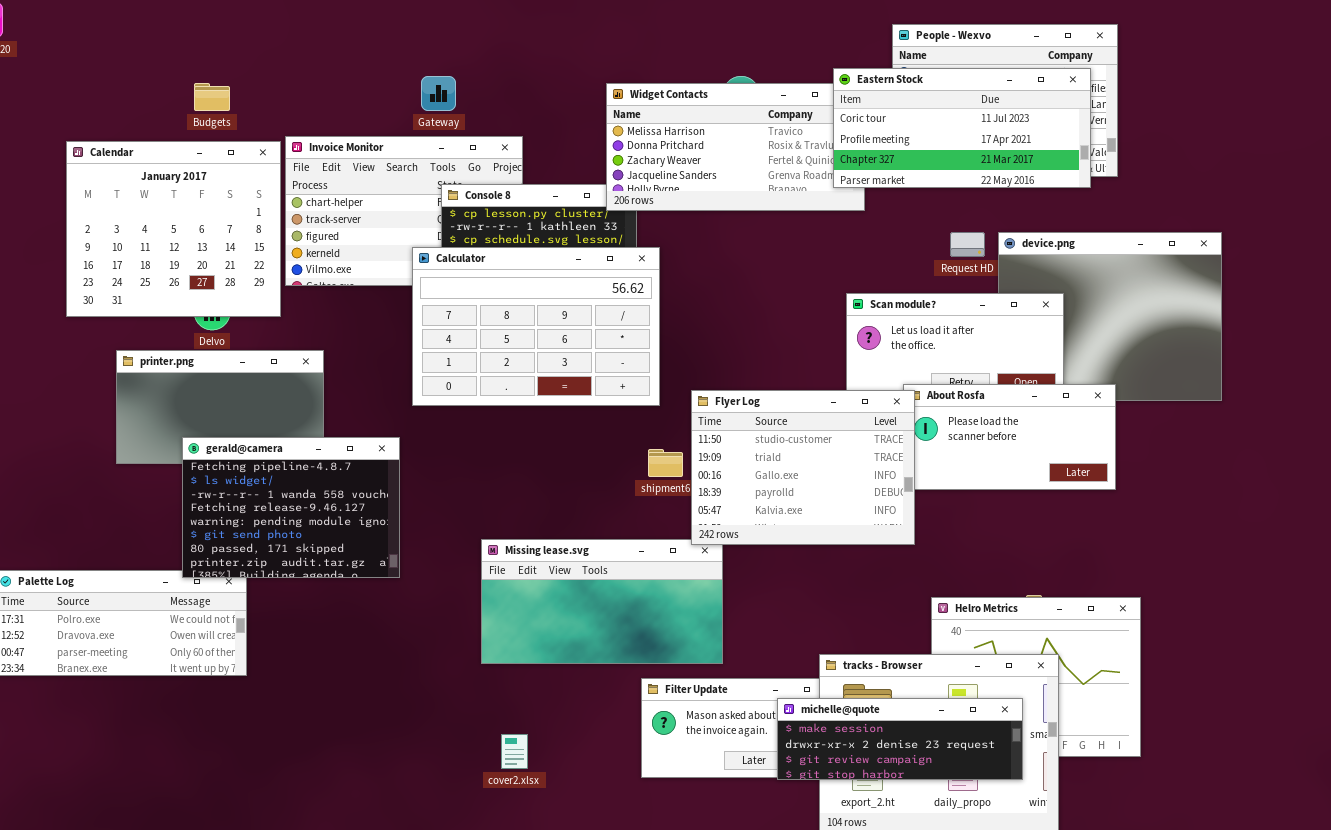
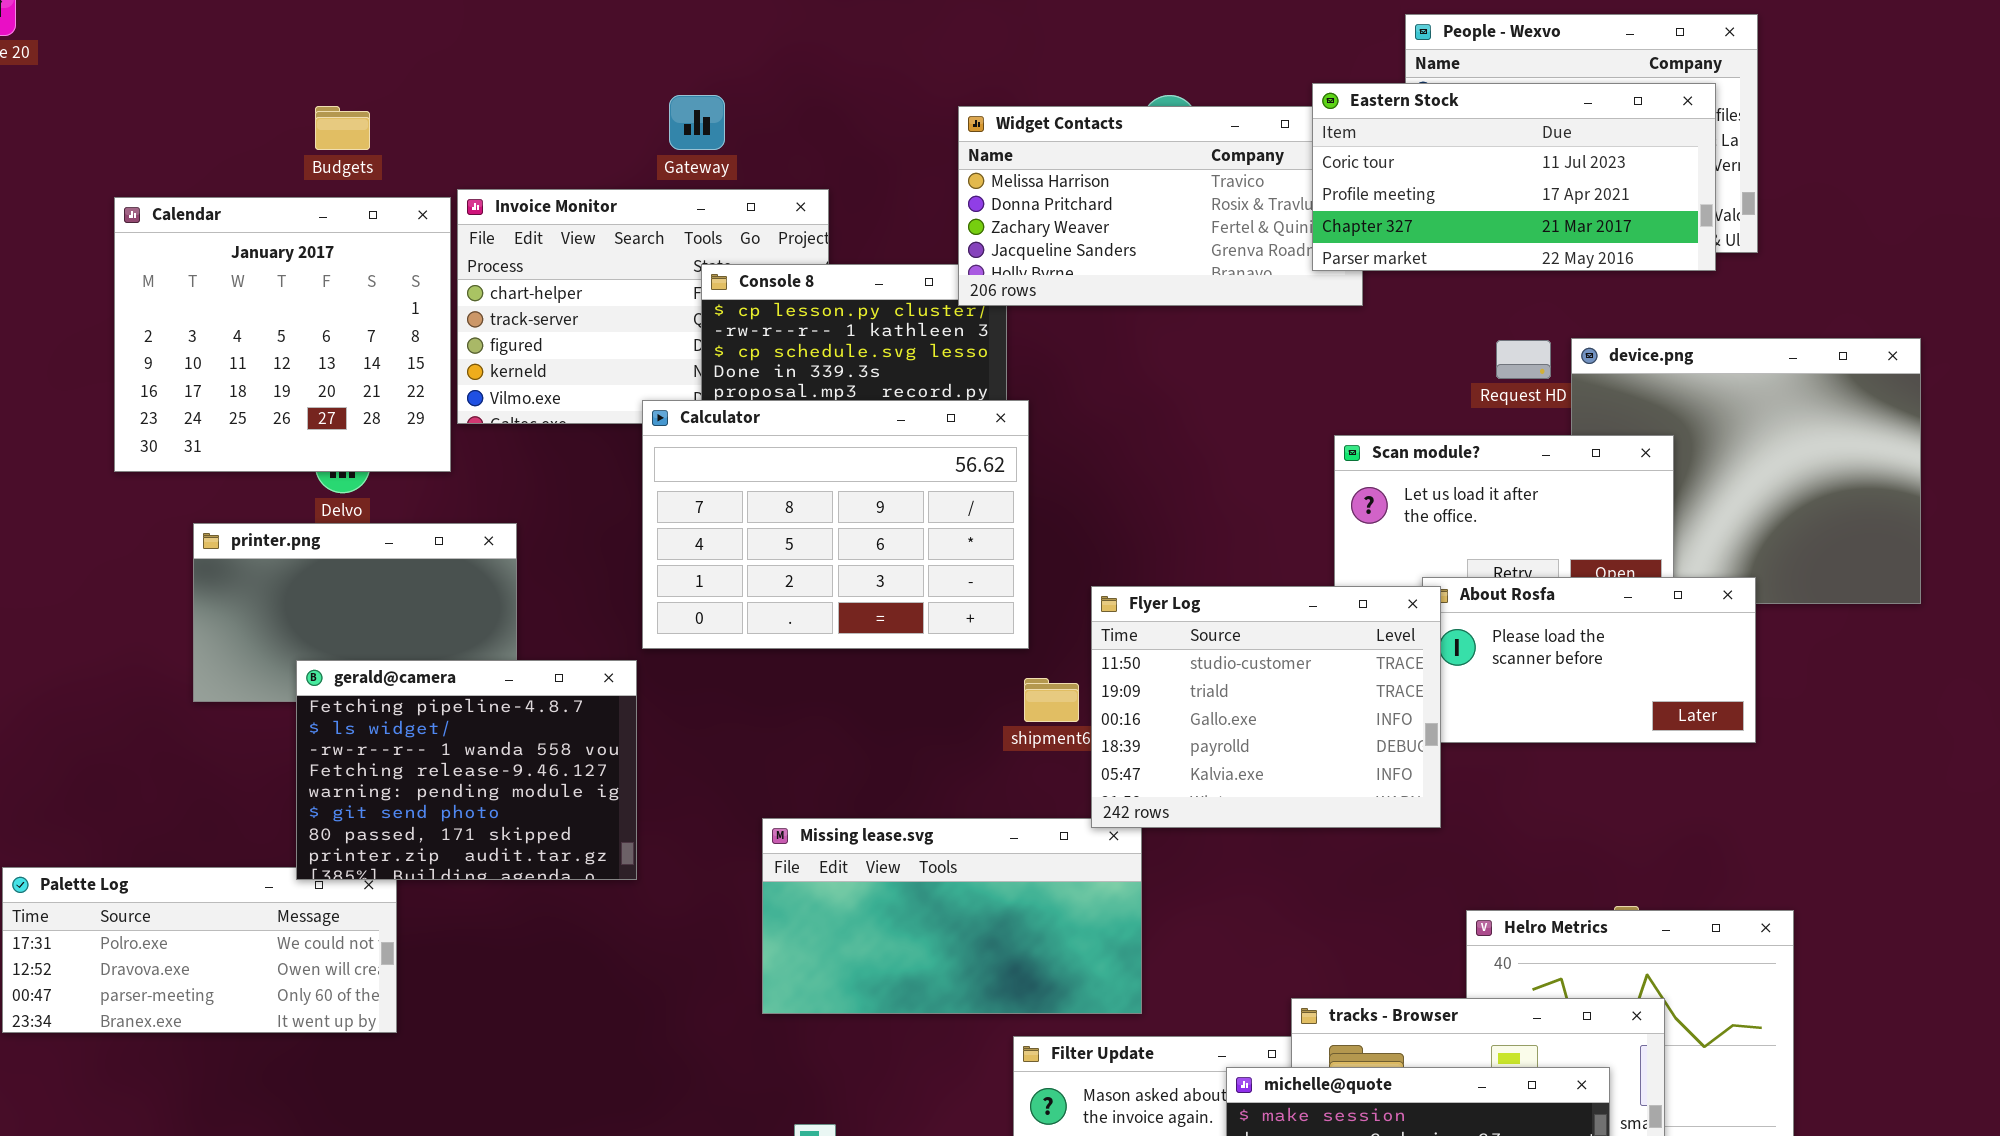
Calculator: [412,247,660,406] -> [642,400,1029,649], moved

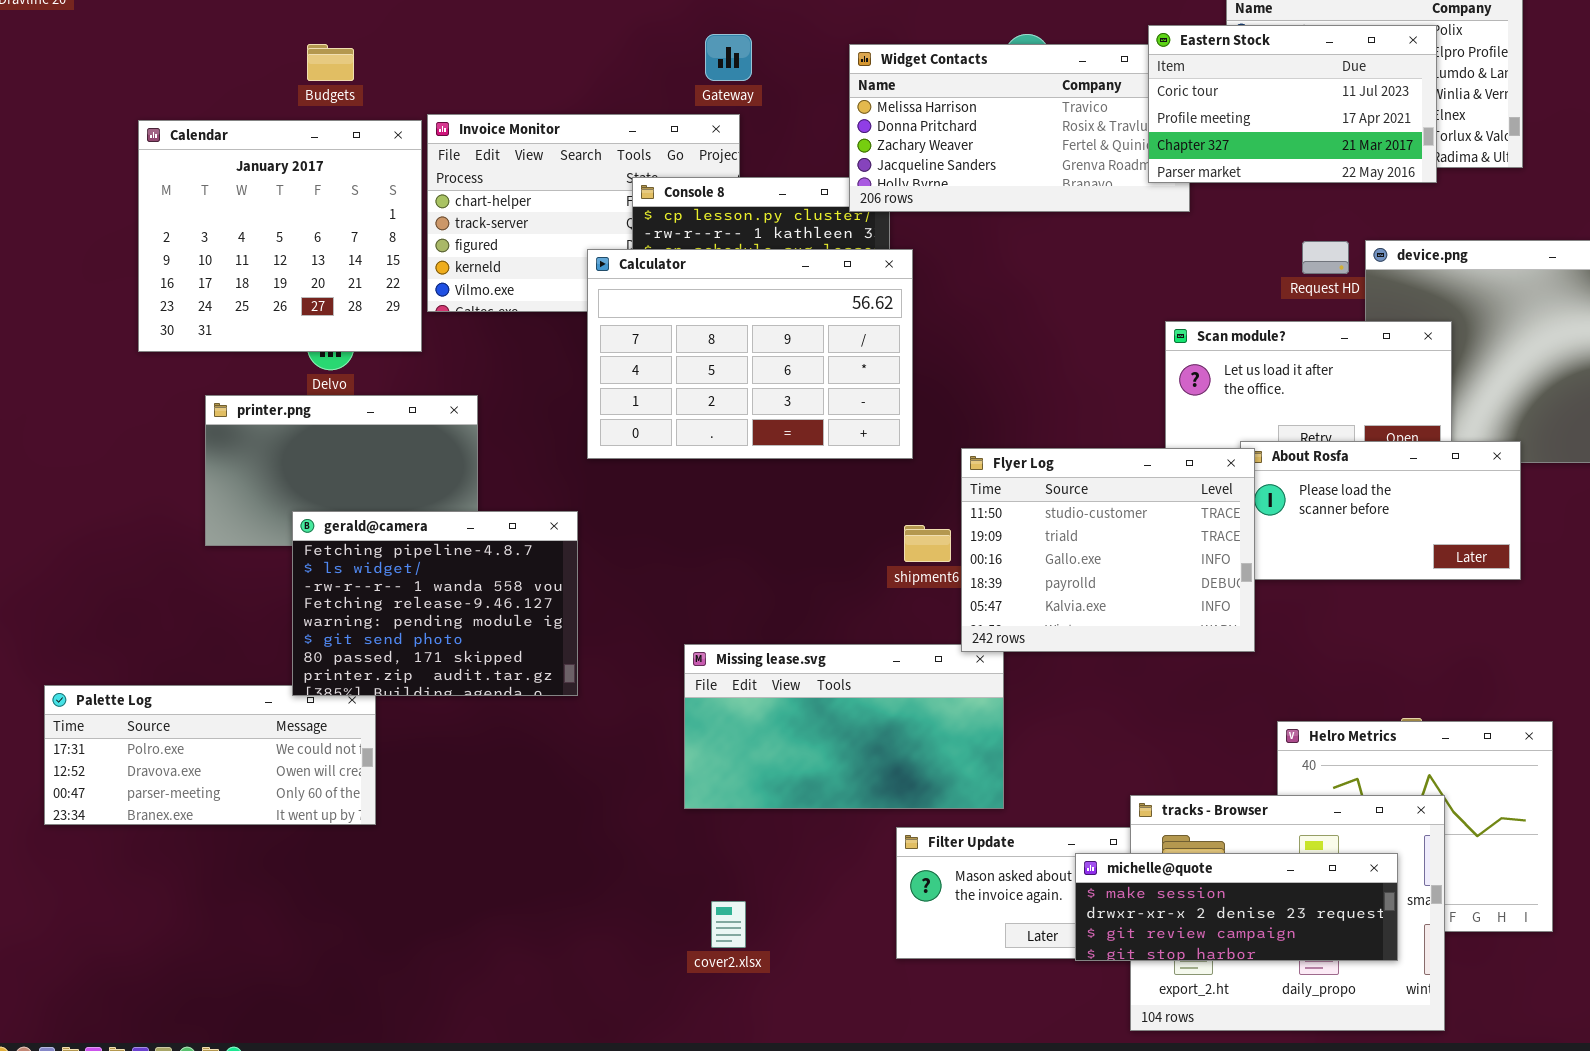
Eastern Stock: [1312,83,1716,271] -> [1148,25,1437,183], resized
Gateway: [669,95,725,150] -> [705,34,752,81], moved
Calculator: [642,400,1029,649] -> [587,249,913,459], moved

